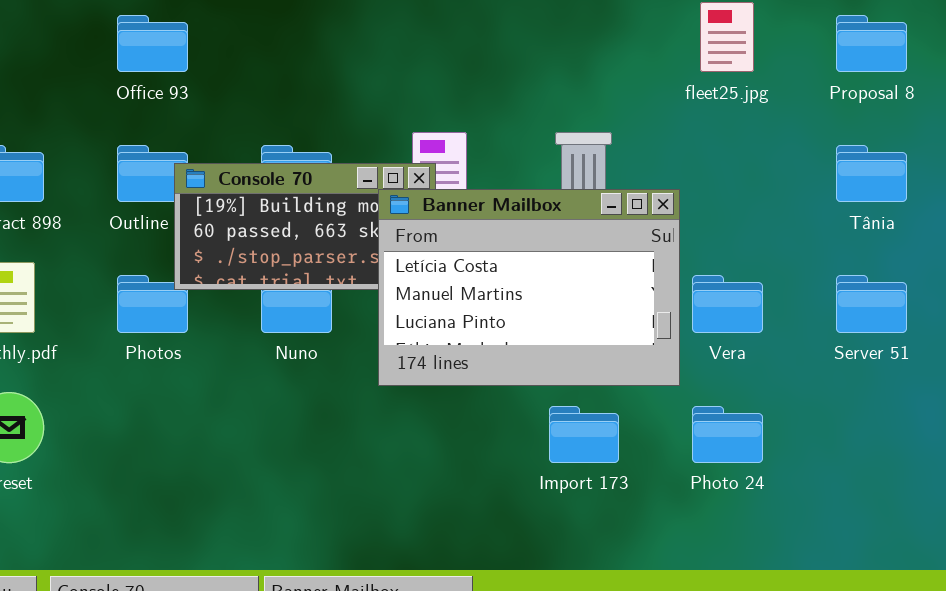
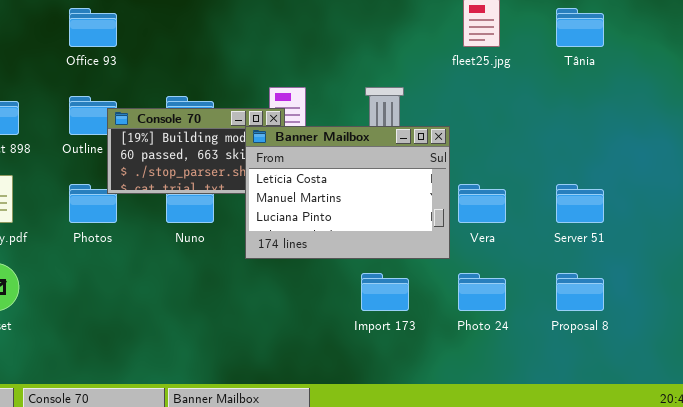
Proposal 8: [836,15,907,72] -> [556,273,604,311], moved
Tânia: [836,145,907,202] -> [556,8,604,47], moved

